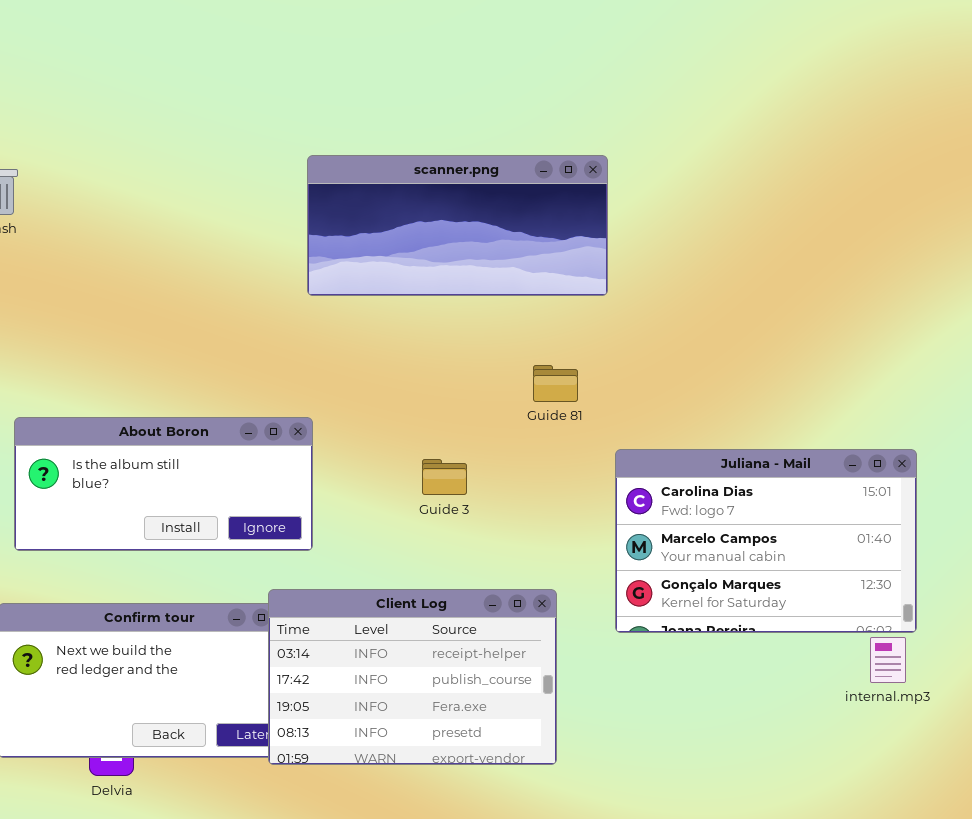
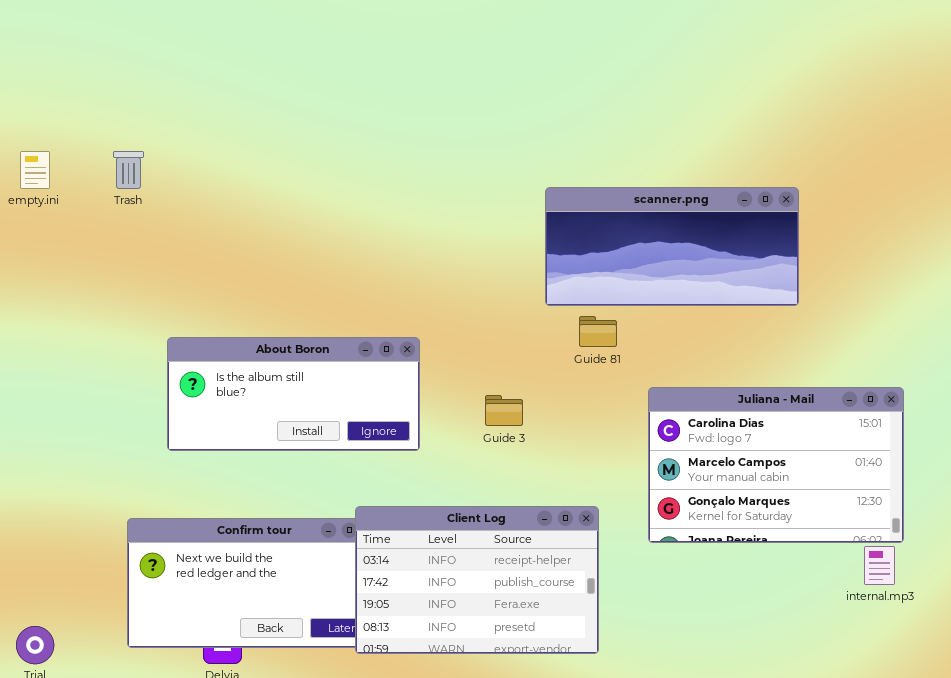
scanner.png: [307,155,608,296] -> [545,187,799,306], moved
About Boron: [14,417,313,551] -> [167,337,420,451], moved

